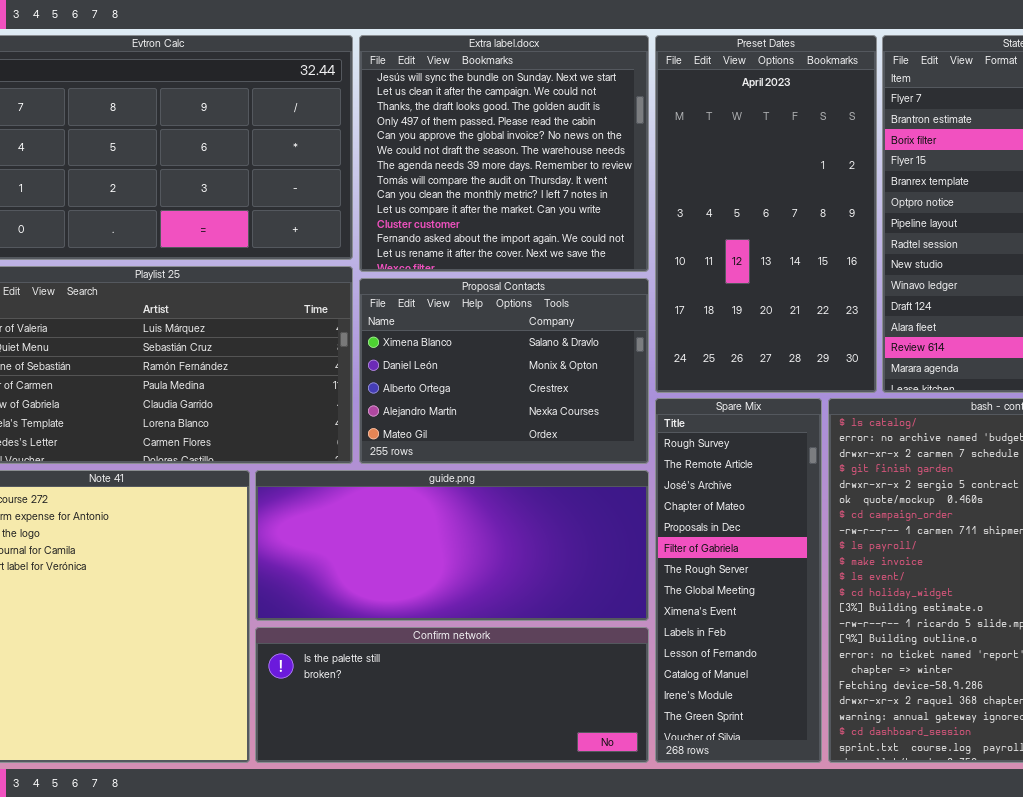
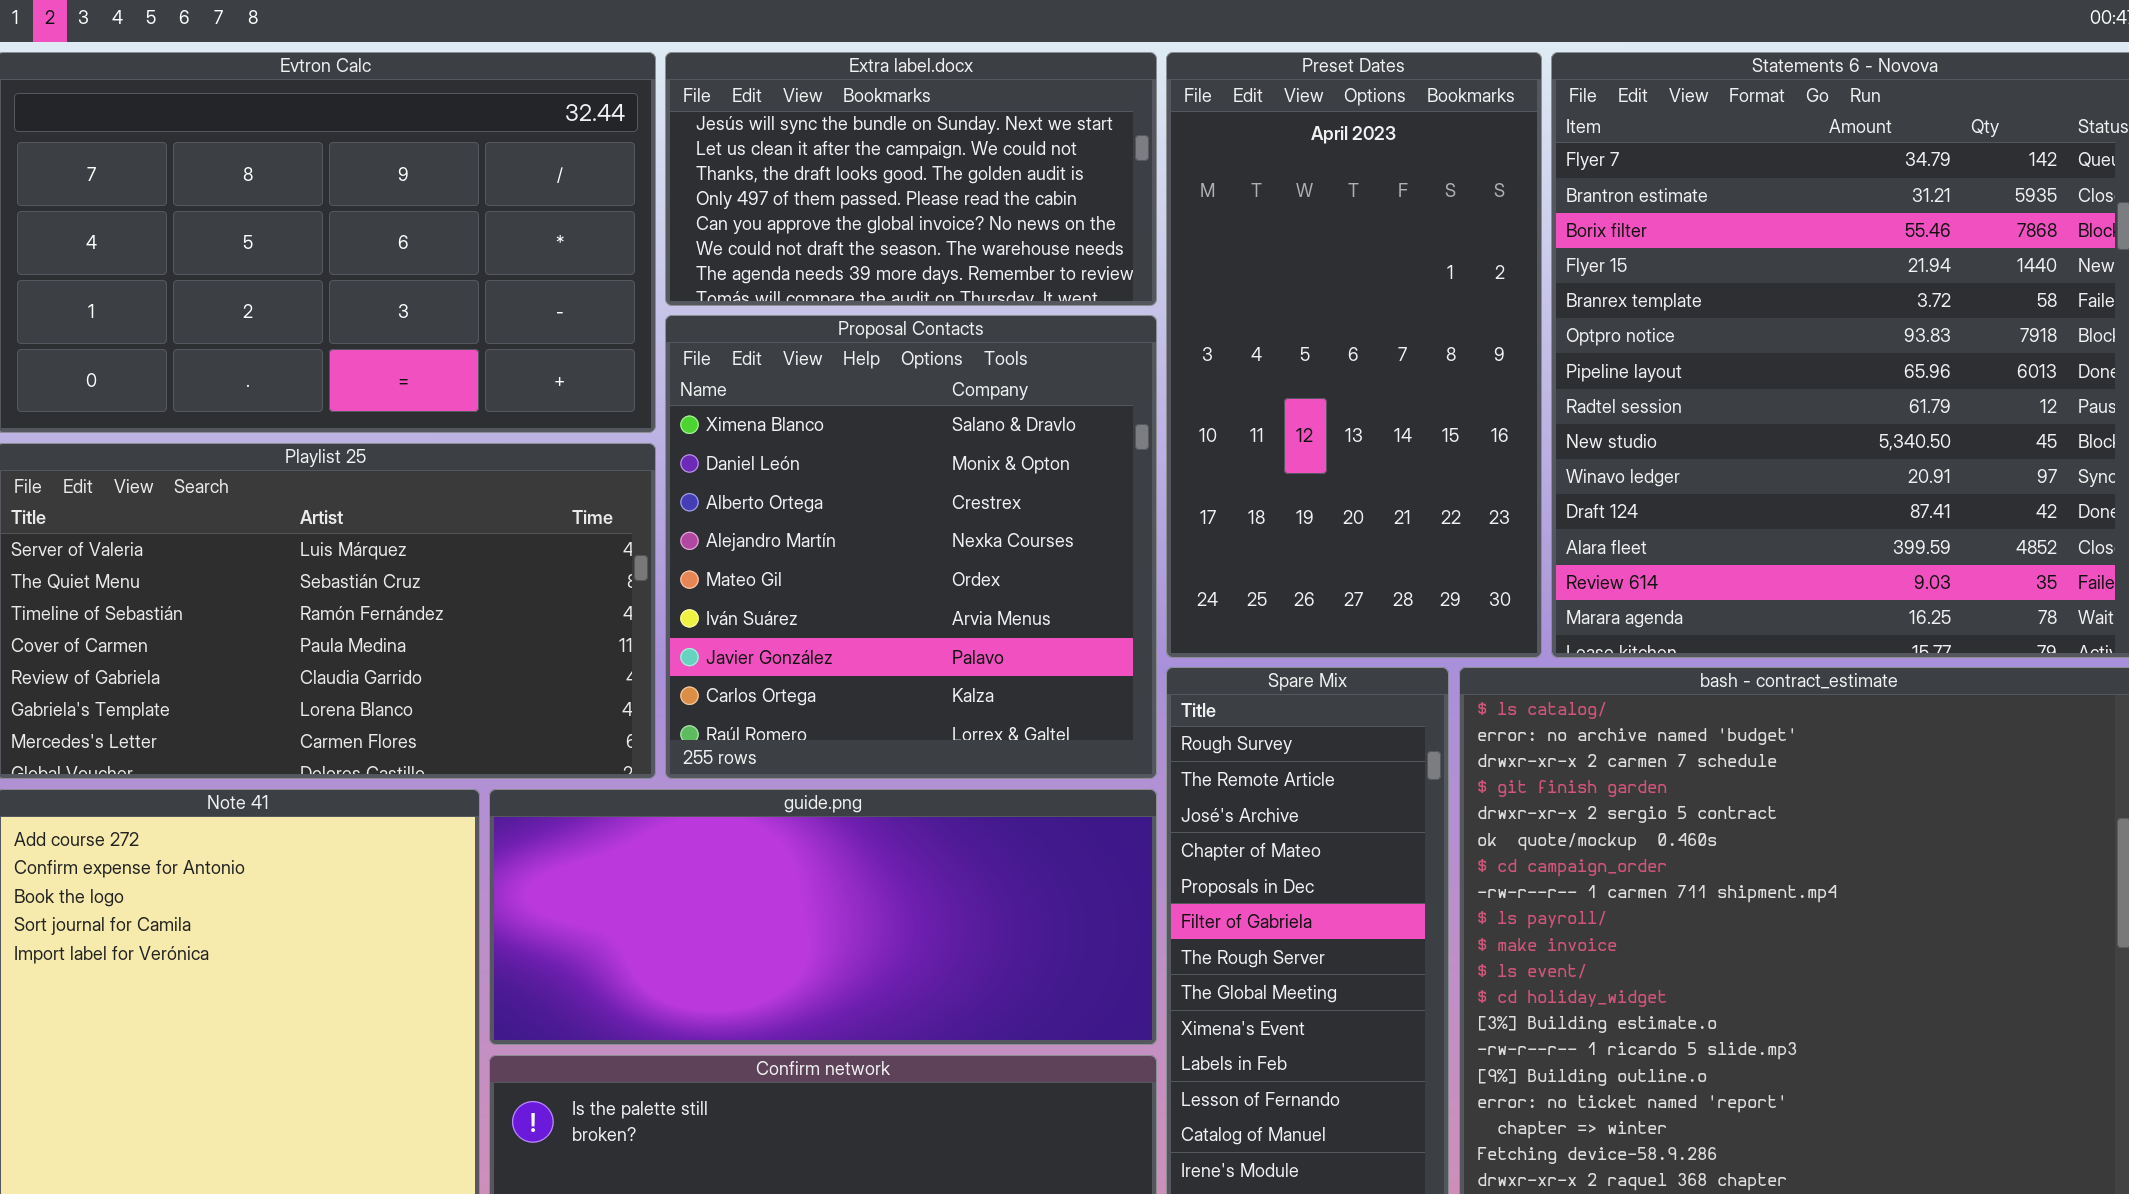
Extra label.docx: [359,35,649,272] -> [665,52,1157,306], resized
Proposal Contacts: [359,278,649,464] -> [665,315,1157,779], resized

